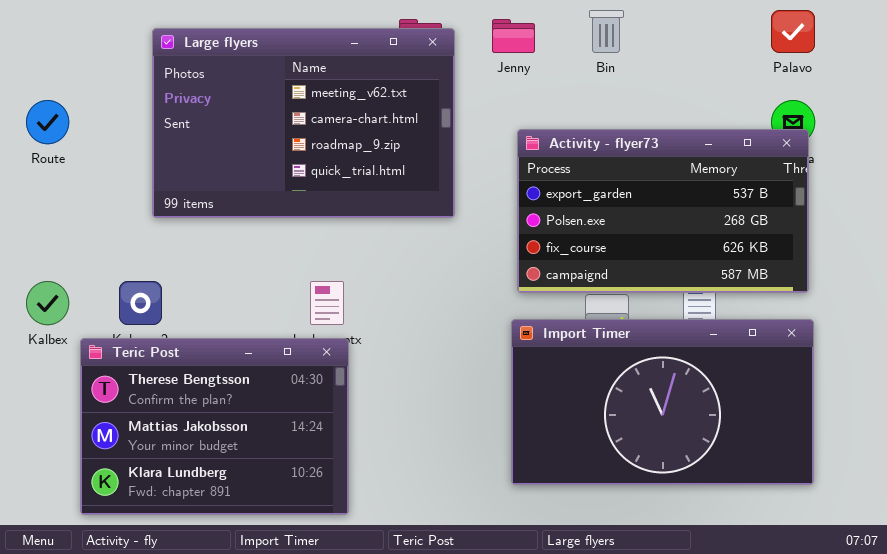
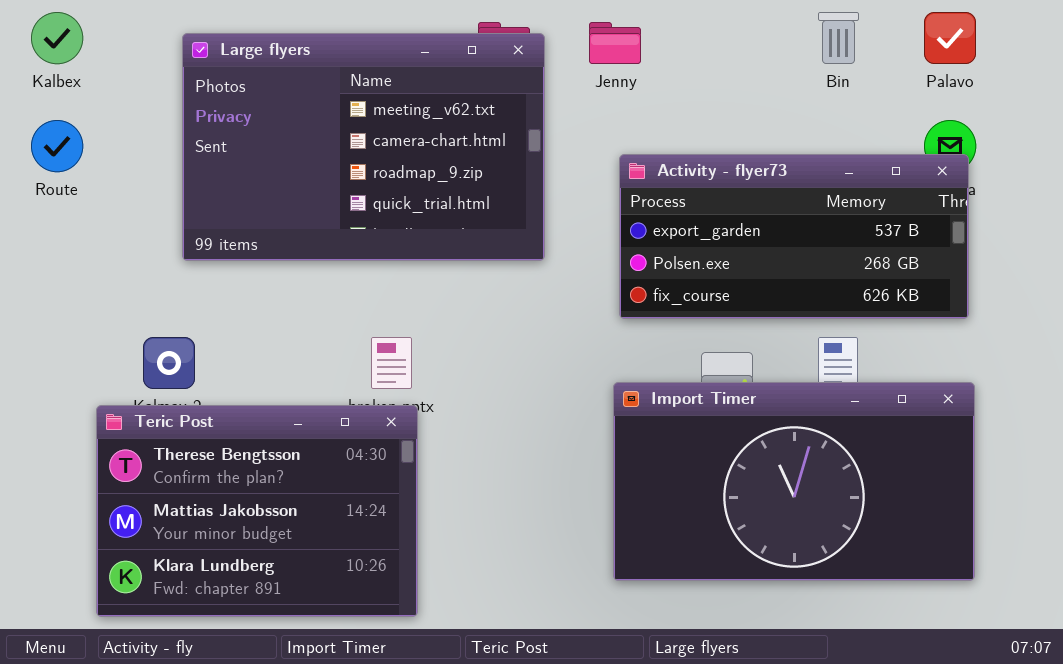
Bin: [589,10,624,53] -> [818,12,859,64], moved
Activity - flyer73: [517,129,809,293] -> [619,154,969,319], resized
Kalbex: [26,281,69,325] -> [31,12,83,64], moved

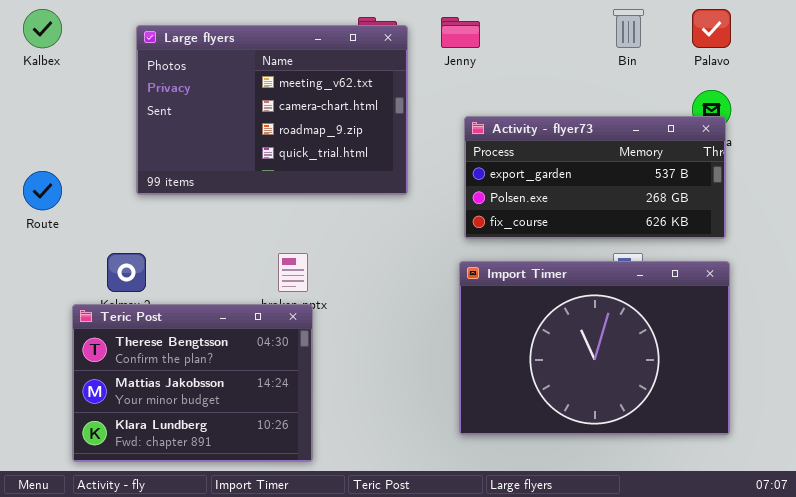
Route: [31,120,83,172] -> [23,171,62,210], moved
Import Timer: [613,382,975,581] -> [459,261,730,435], resized

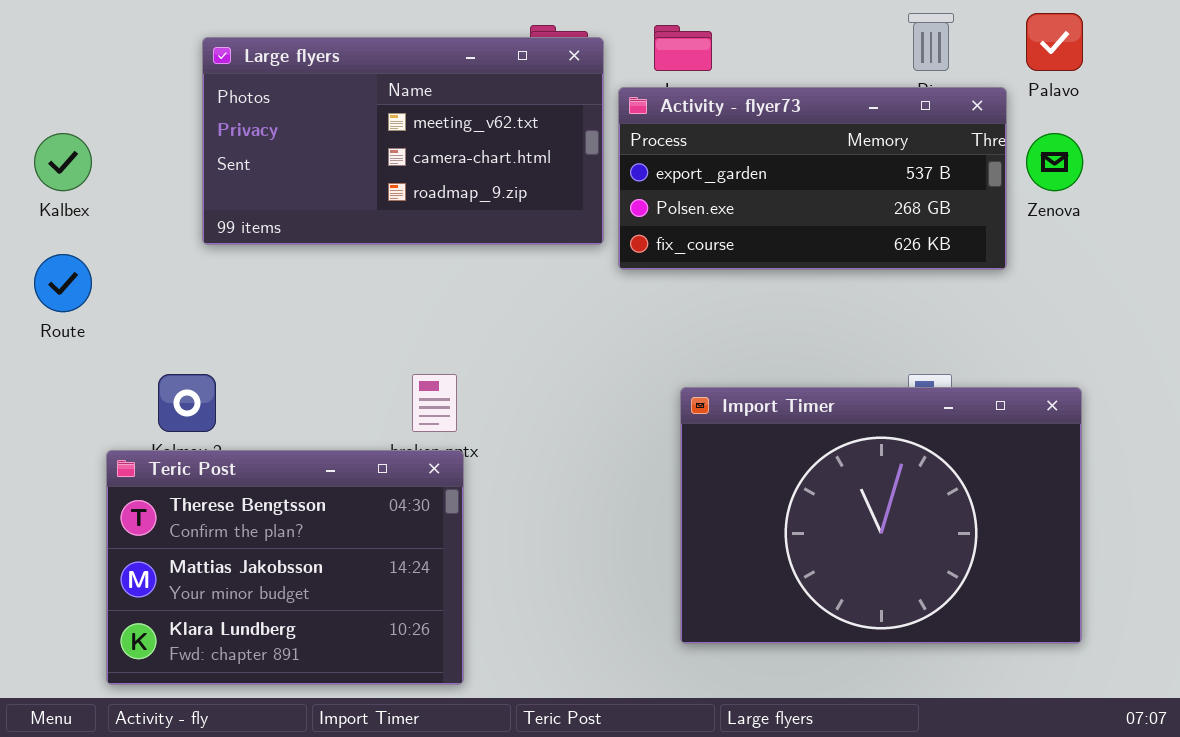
Kalbex: [23,9,62,48] -> [34,133,92,191], moved
Large flyers: [136,25,408,195] -> [202,37,604,245], resized
Activity - flyer73: [464,116,726,239] -> [618,87,1007,270], moved

